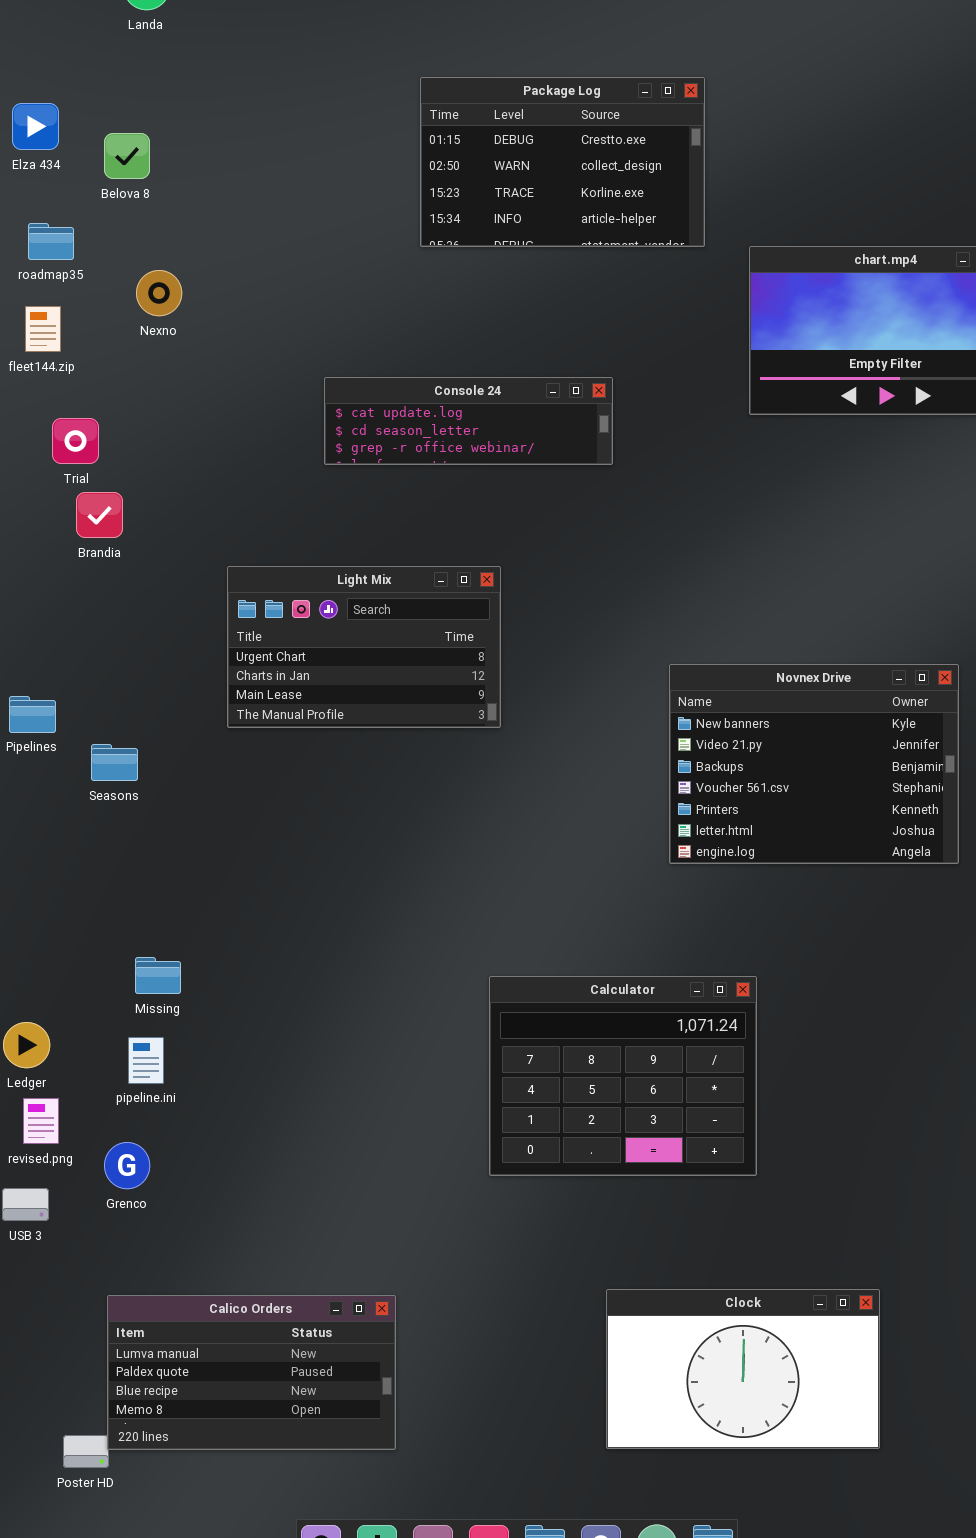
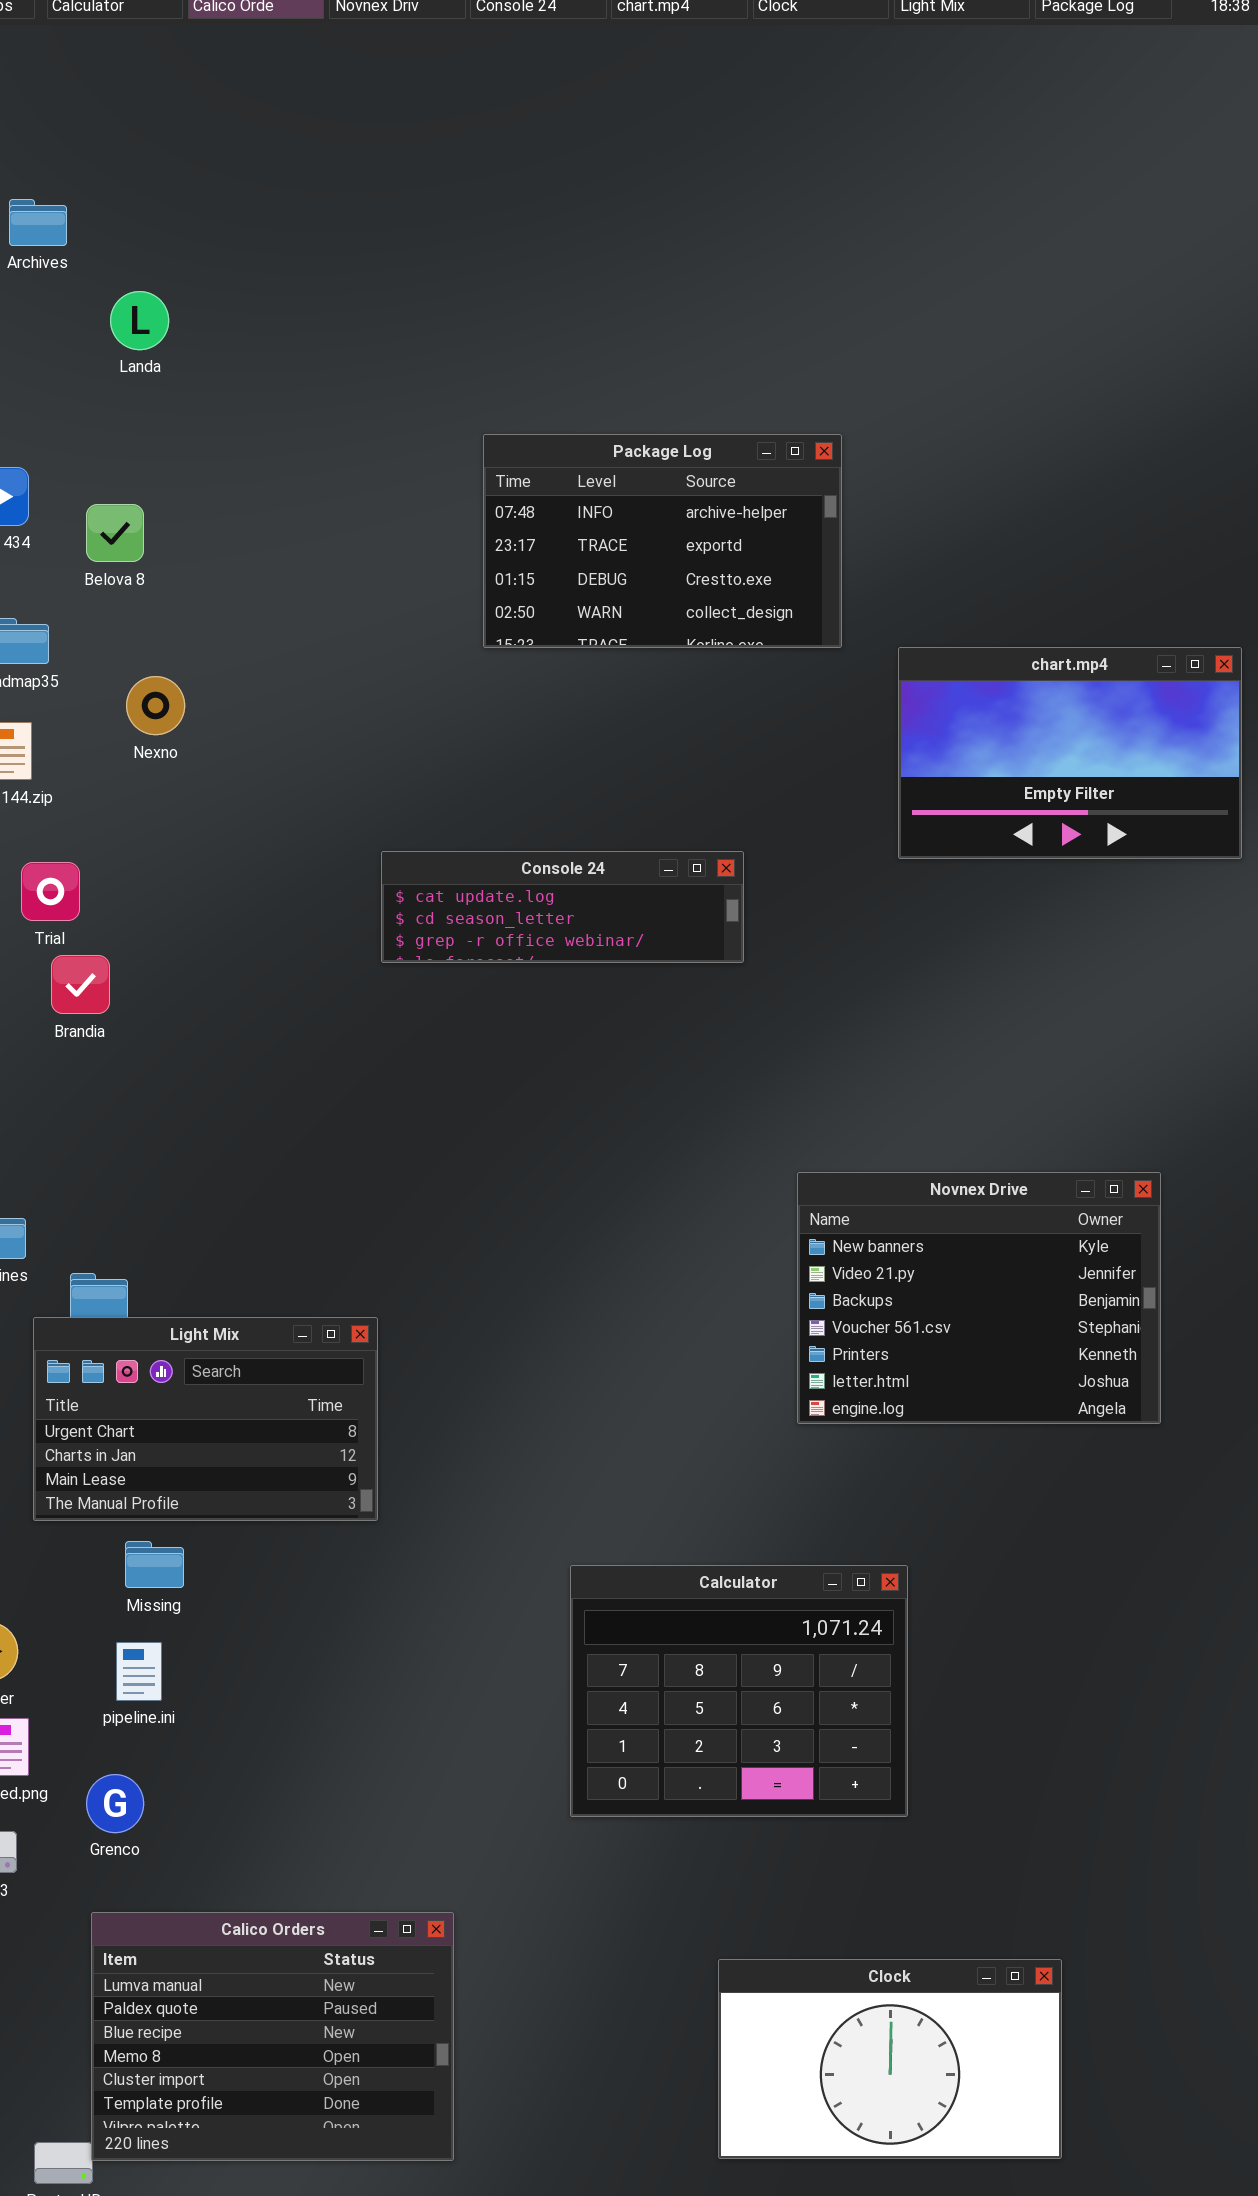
Package Log: [420,77,705,247] -> [483,434,842,648], scrolled up 2 rows
Console 24: [324,377,613,465] -> [381,851,744,963], moved
Light Mix: [227,566,501,728] -> [33,1317,378,1521], moved
Calico Orders: [107,1295,396,1450] -> [91,1912,454,2161], resized

